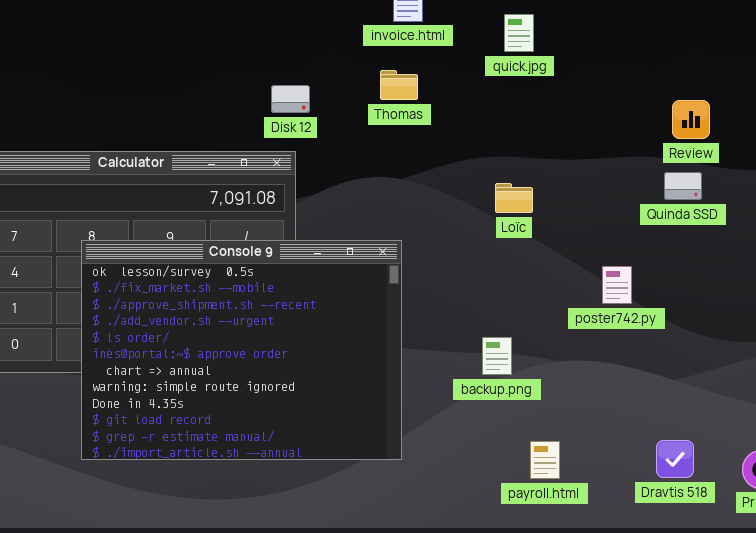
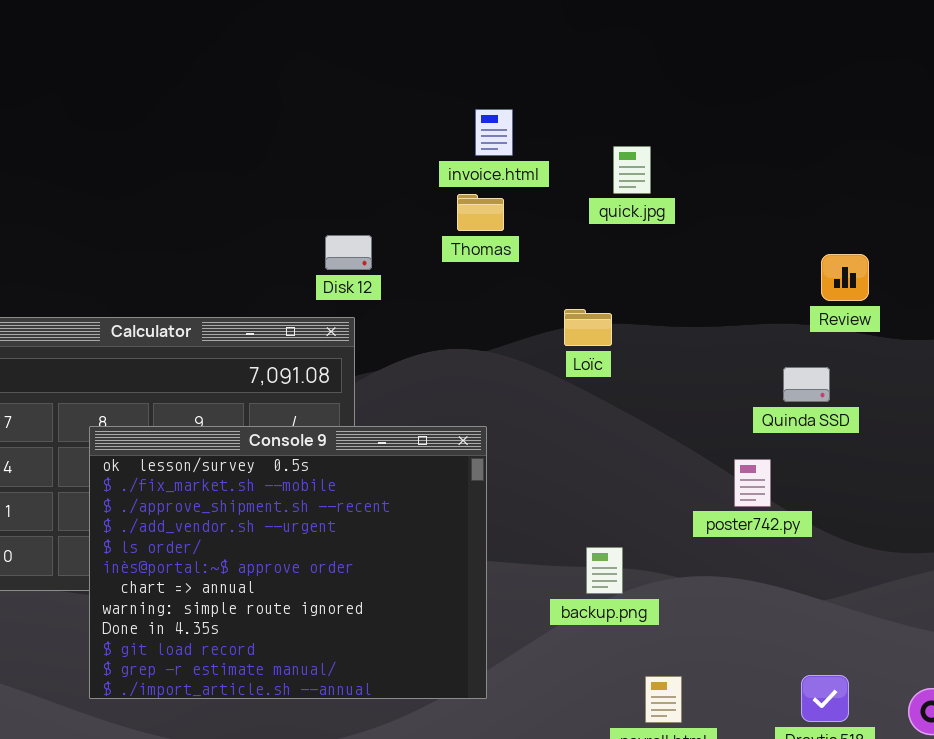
Thomas: [380,70,418,100] -> [457,194,504,231], moved
Quinda SSD: [664,172,702,200] -> [783,367,830,402], moved
Loïc: [495,183,533,213] -> [564,309,612,346], moved

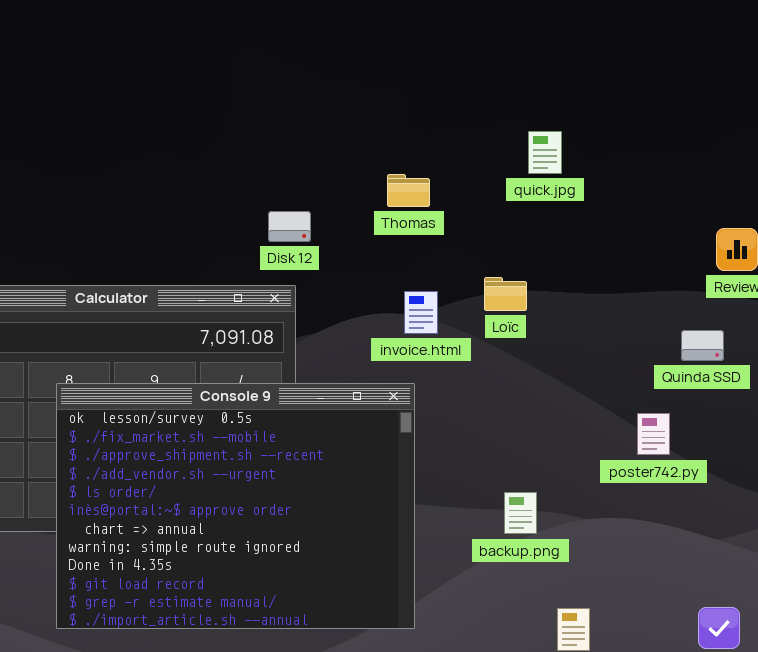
invoice.html: [475,109,513,156] -> [404,291,438,334], moved

